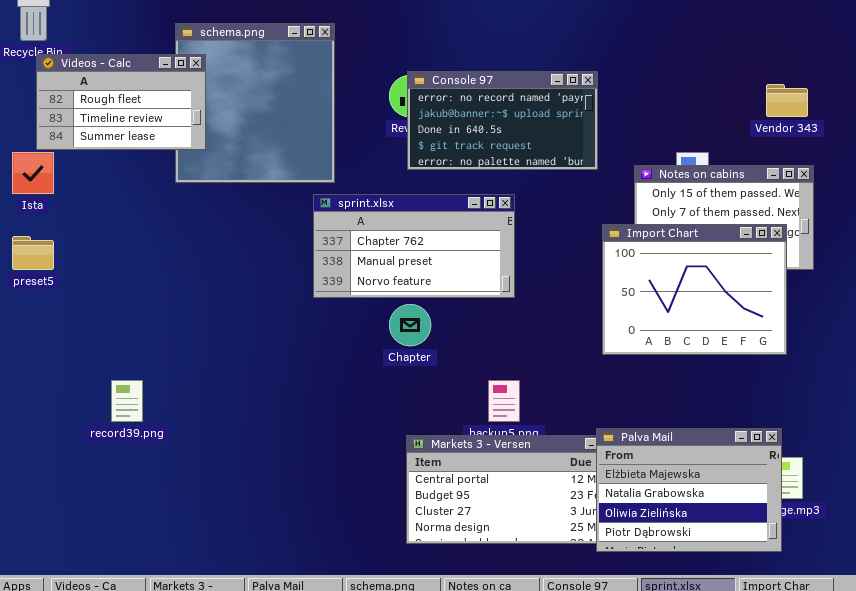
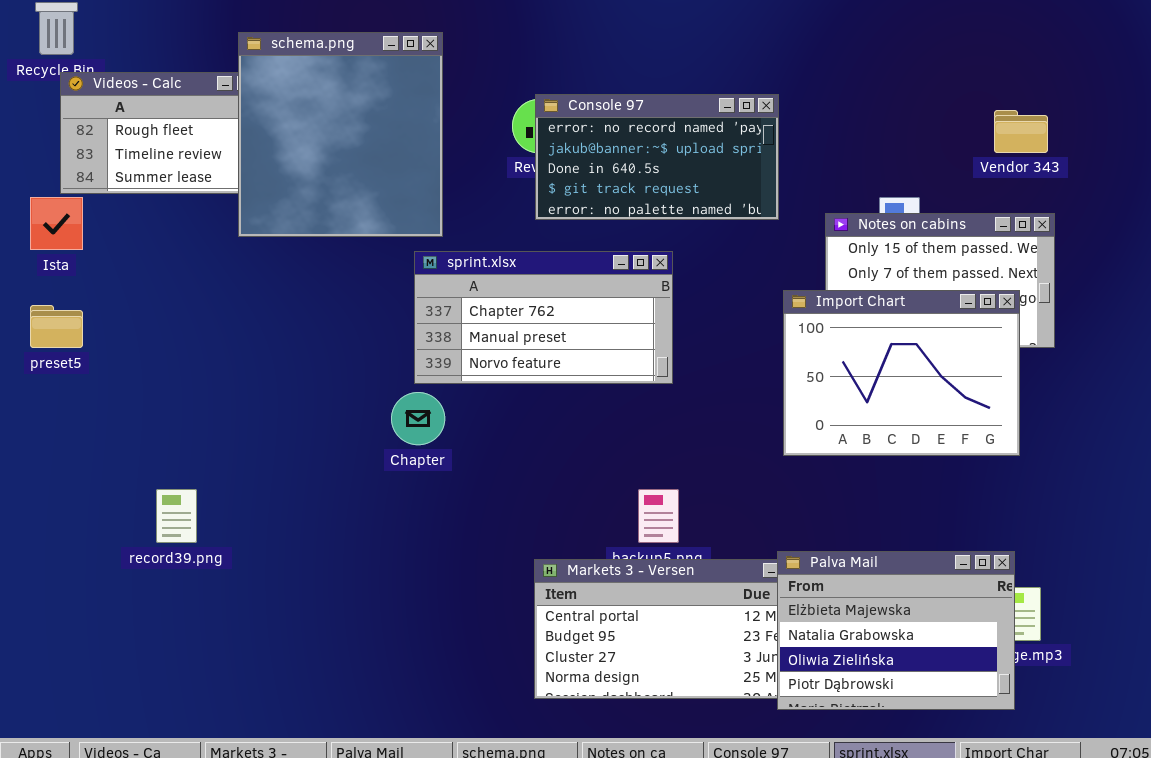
schema.png: [175,23,335,183] -> [238,32,443,237], raised
Chapter: [389,304,431,346] -> [391,392,445,445], moved

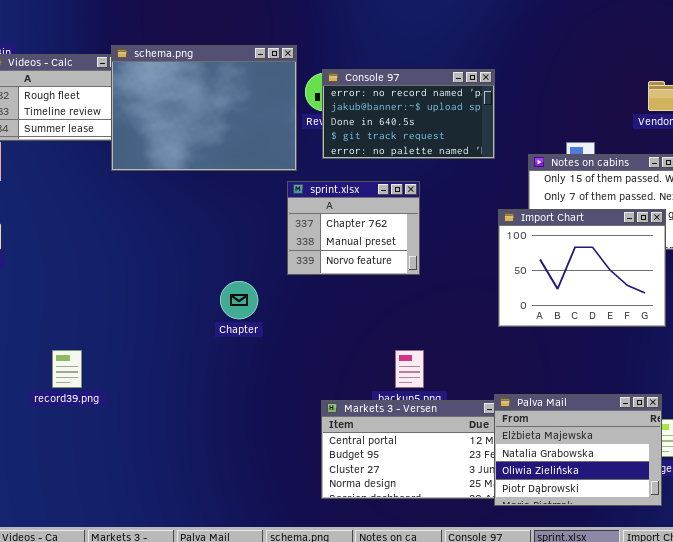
schema.png: [238,32,443,237] -> [111,45,297,171], resized
sprint.xlsx: [414,251,673,384] -> [287,181,420,275], resized

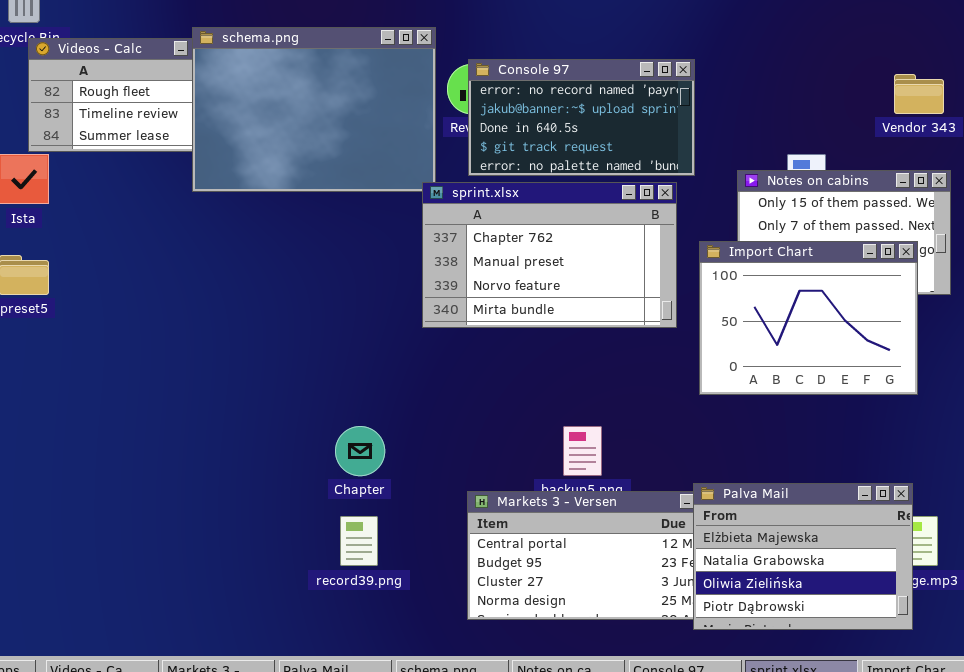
sprint.xlsx: [287,181,420,275] -> [422,182,677,328], resized
Chapter: [220,281,258,319] -> [335,426,385,476], moved
record39.png: [52,350,82,388] -> [340,516,378,566], moved

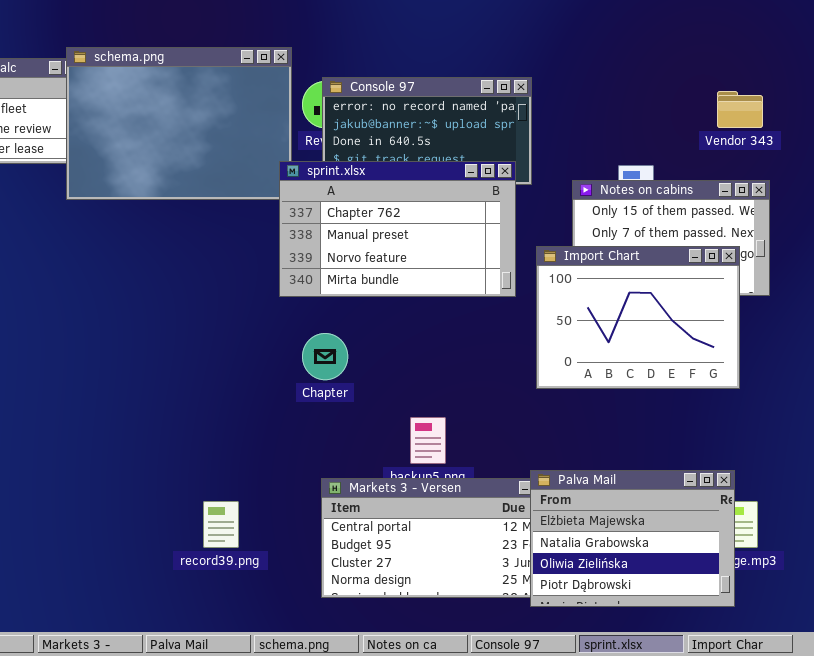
sprint.xlsx: [422,182,677,328] -> [279,161,516,297], moved
Chapter: [335,426,385,476] -> [302,333,348,380], moved

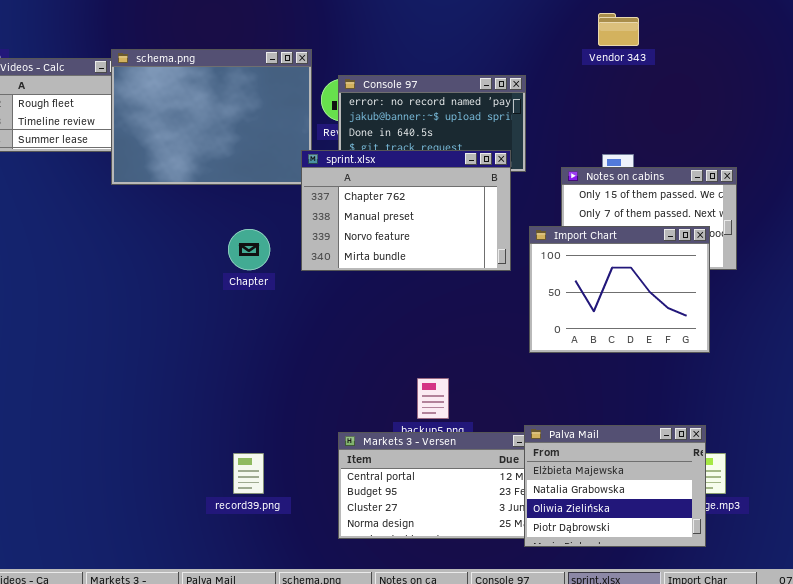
Vendor 343: [717,91,763,128] -> [598,13,639,46], moved
Chapter: [302,333,348,380] -> [228,229,270,270], moved

